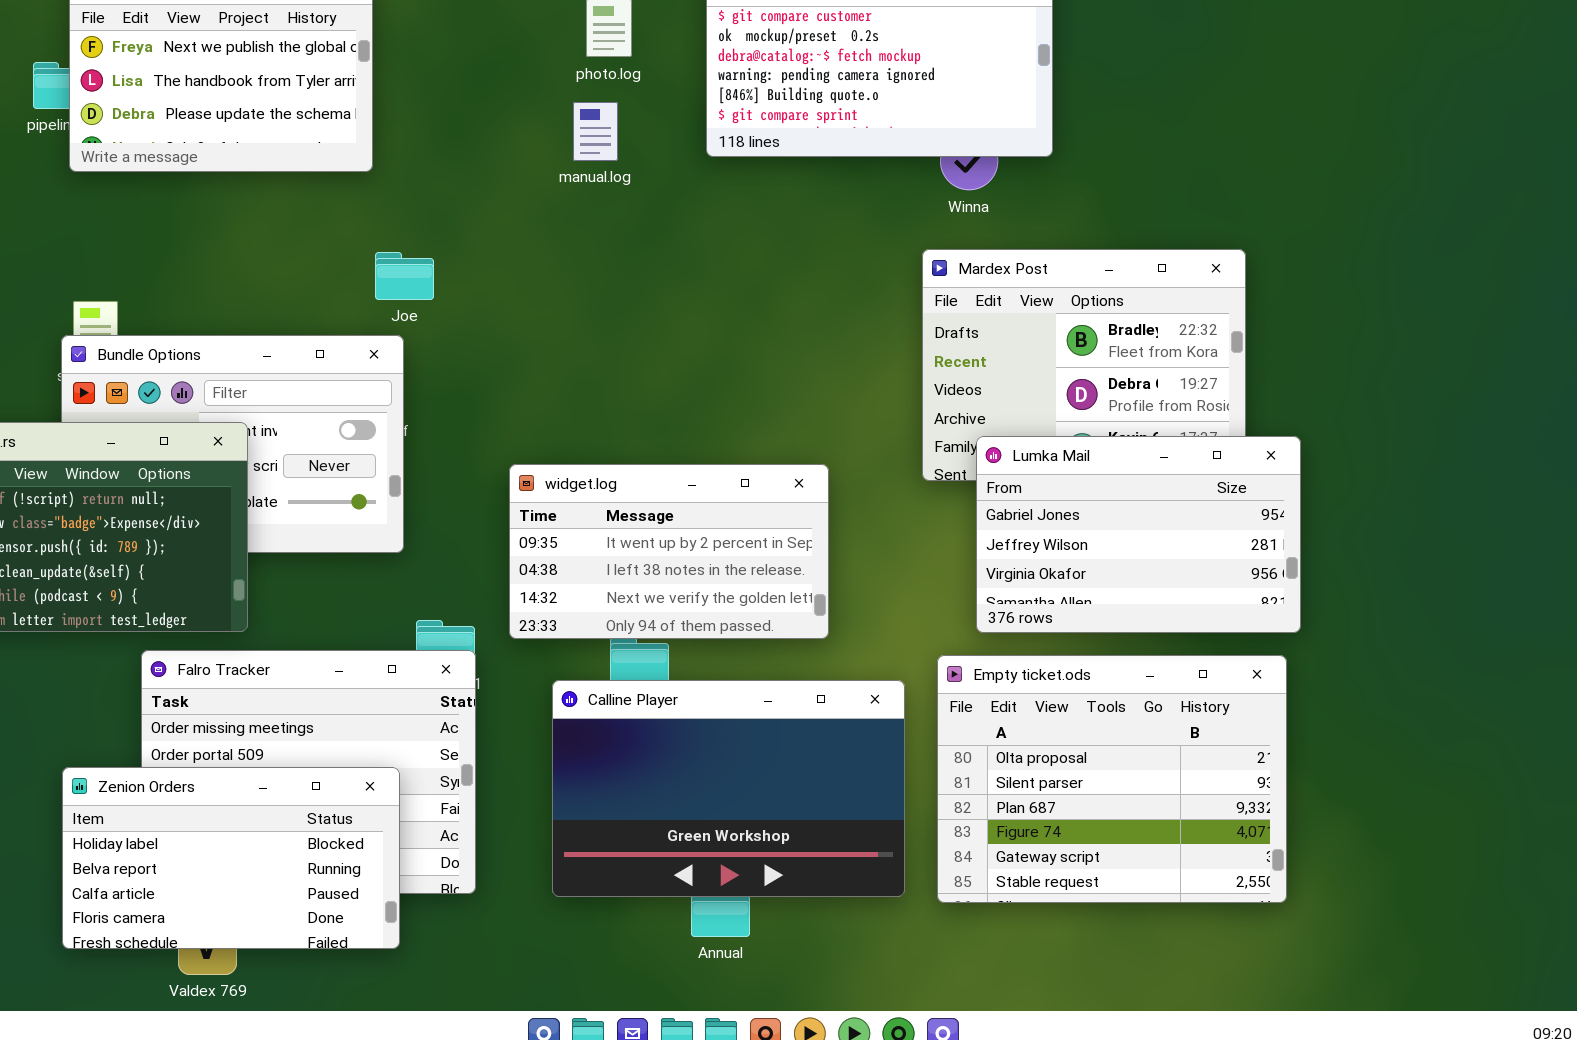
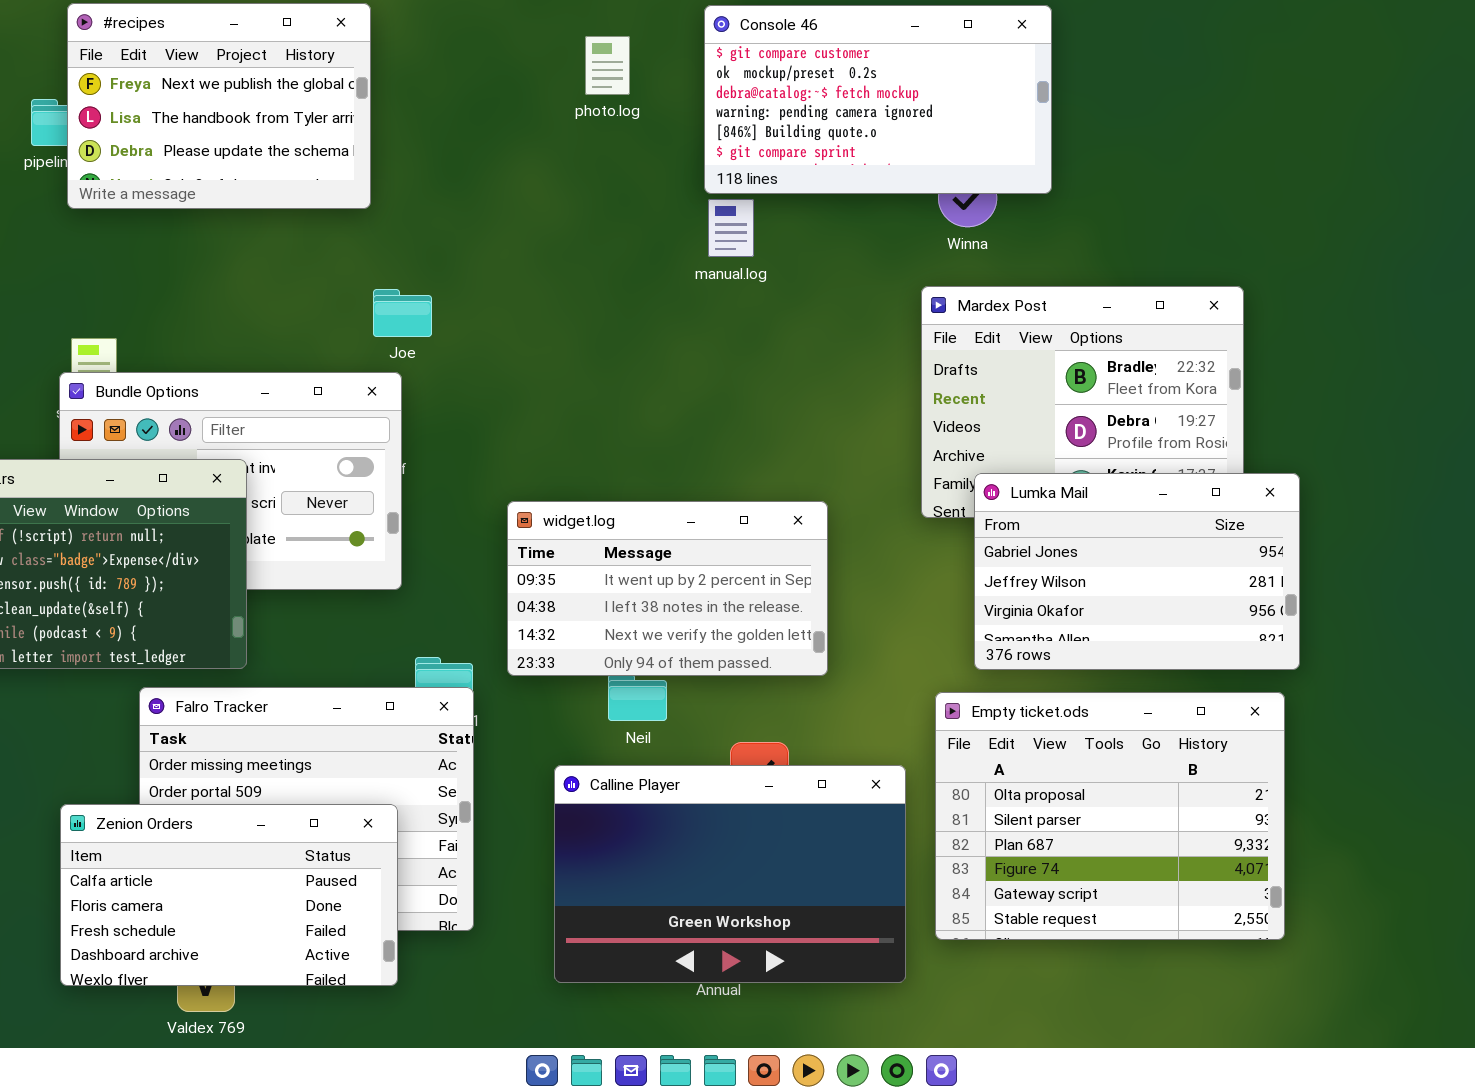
manual.log: [573,102,618,161] -> [708,199,754,257], moved
Calline Player: [552,680,905,897] -> [554,765,906,983], moved
Zenion Orders: [62,767,400,949] -> [60,804,398,986], scrolled down 2 rows

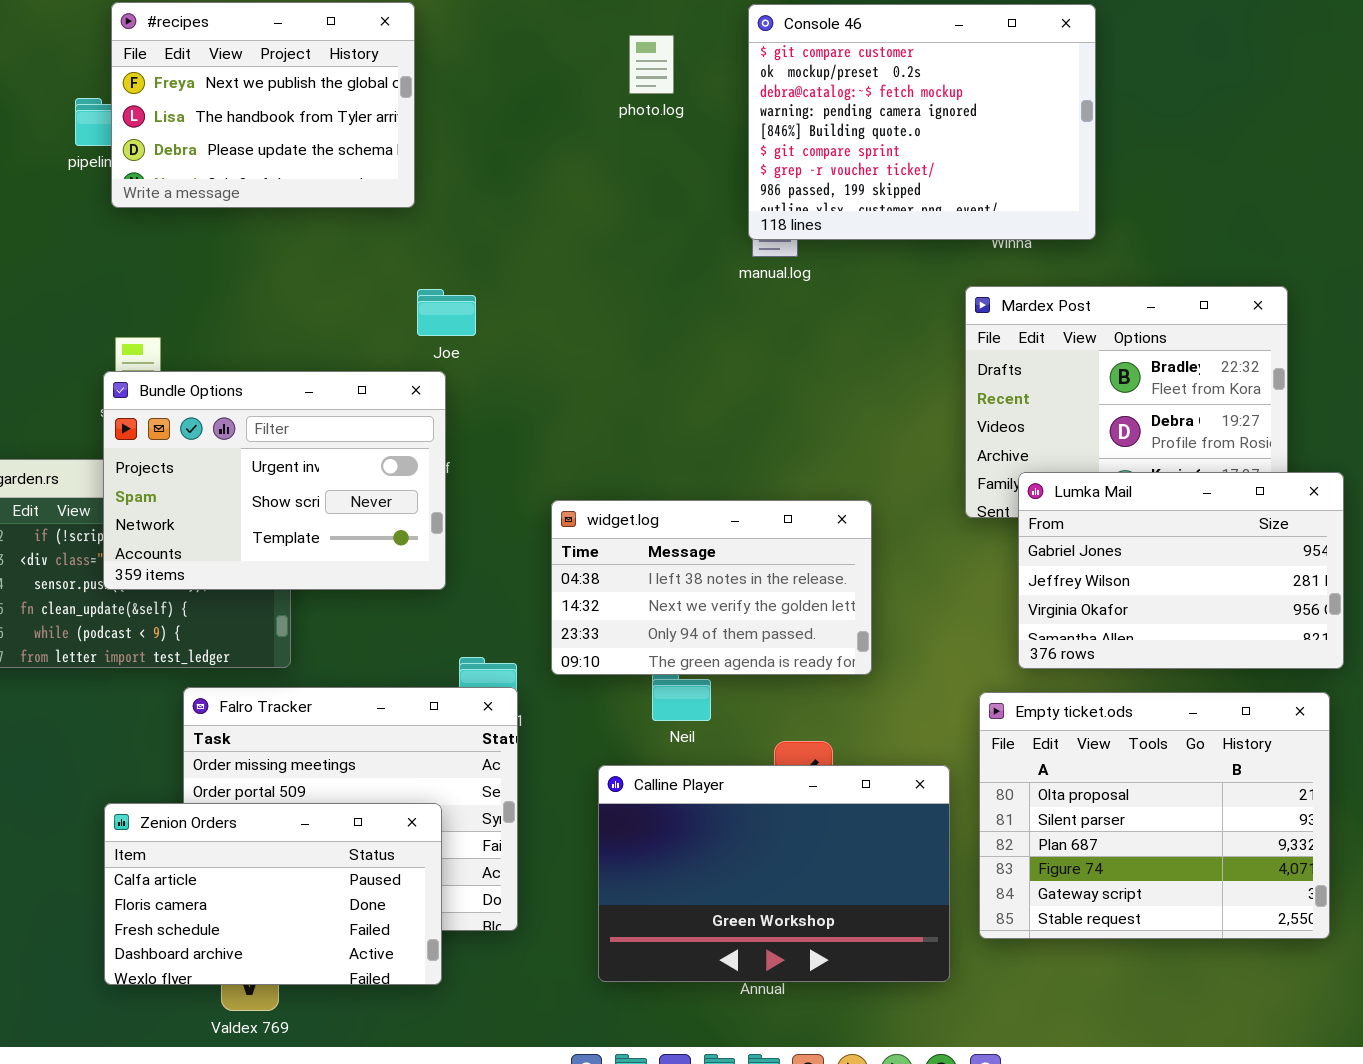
Console 46: [704,5,1052,194] -> [748,4,1096,240], resized
Bundle Options: [59,372,402,590] -> [103,371,446,590], raised
widget.log: [507,501,828,676] -> [551,500,872,675], scrolled down 1 row

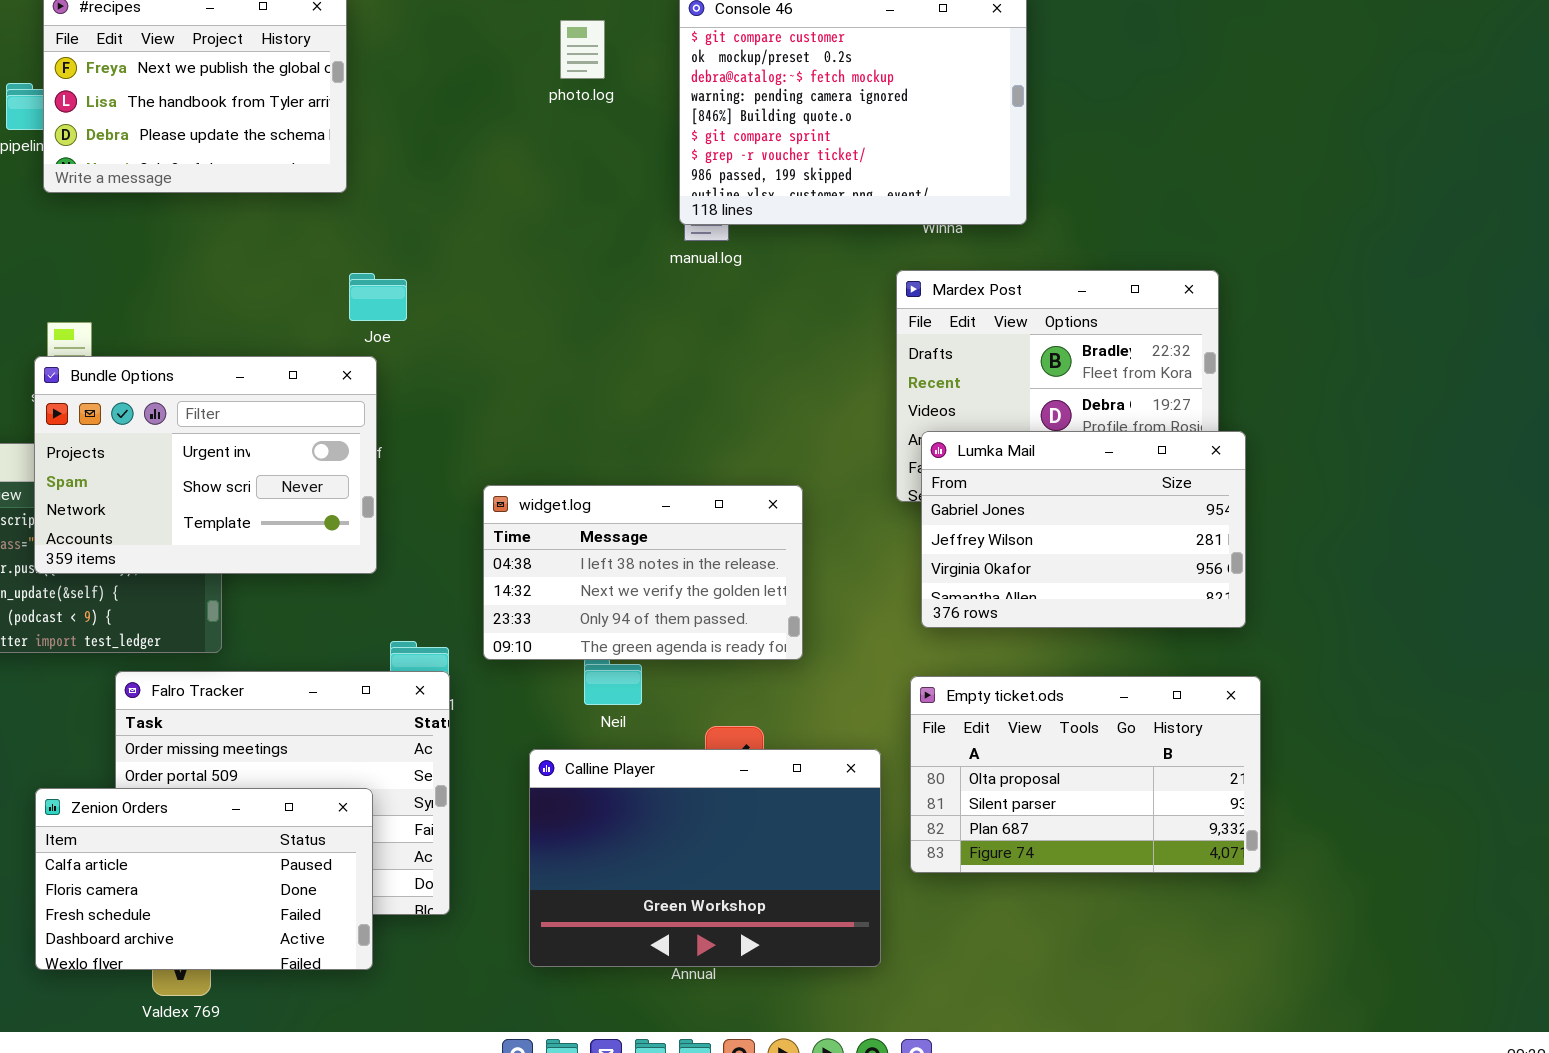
Lumka Mail: [1018,472,1344,669] -> [921,431,1246,628], moved
Empty ticket.ods: [979,692,1330,939] -> [910,676,1261,873], resized

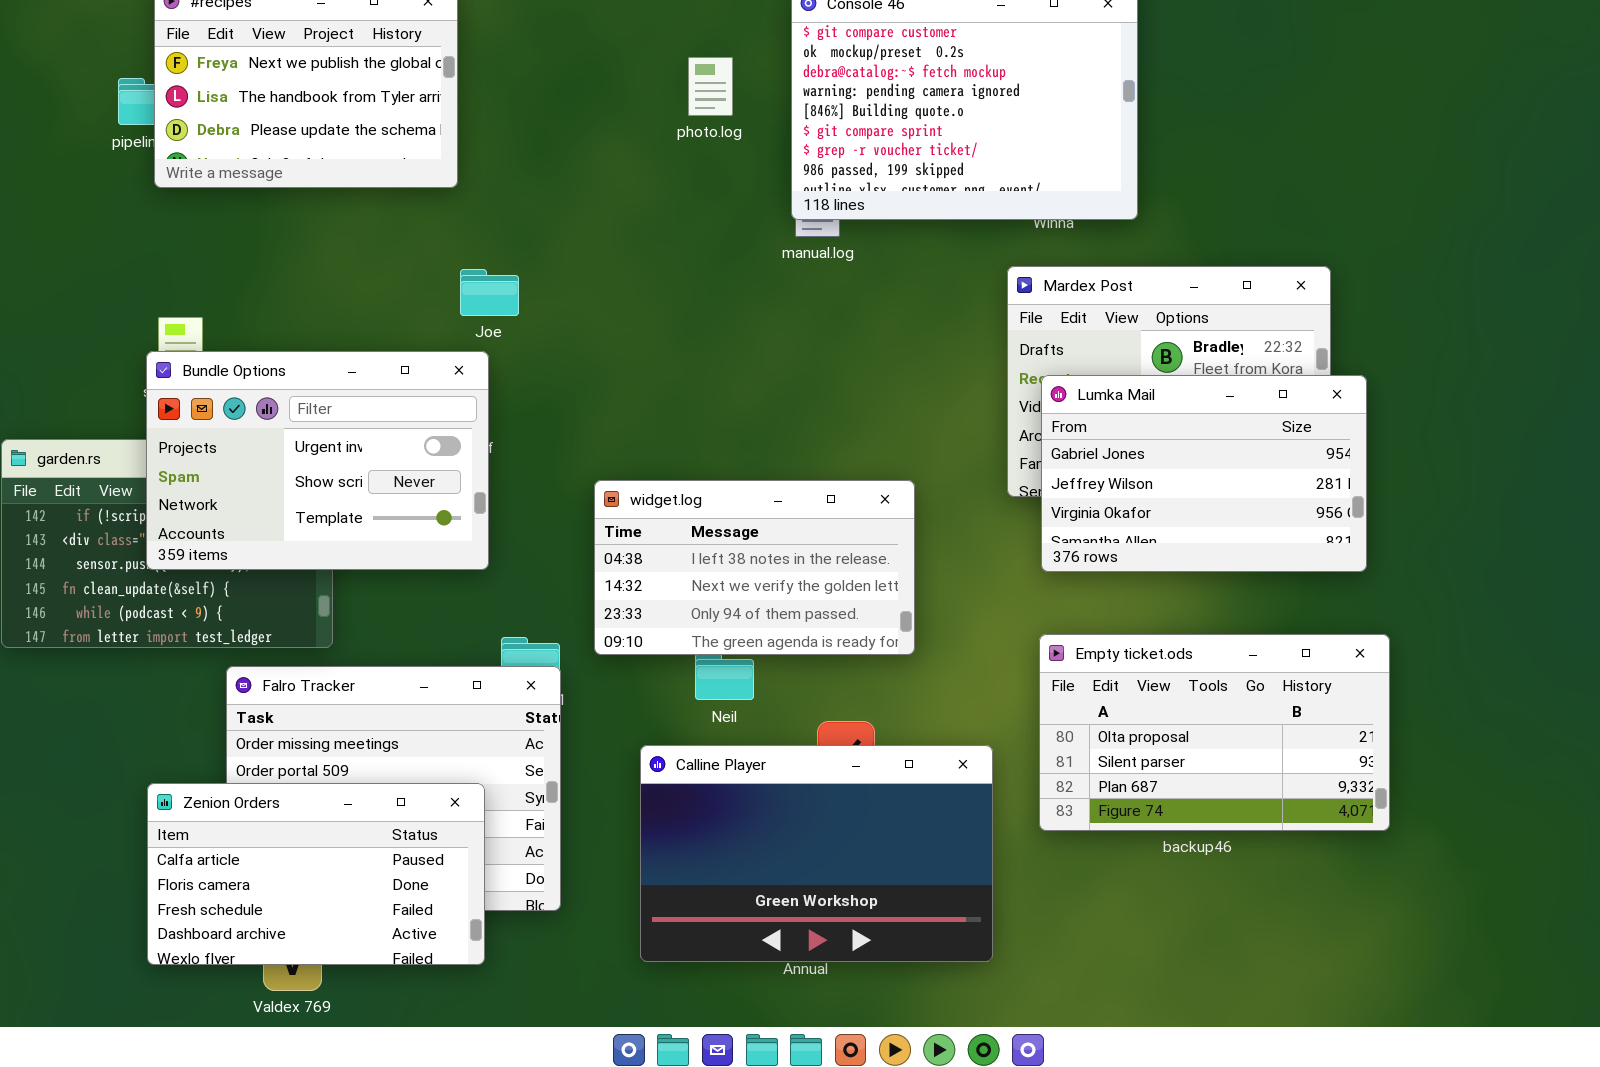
photo.log: [560,20,605,79] -> [688,57,733,116], moved
Lumka Mail: [921,431,1246,628] -> [1041,375,1367,572], moved
Empty ticket.ods: [910,676,1261,873] -> [1039,634,1390,831], moved

